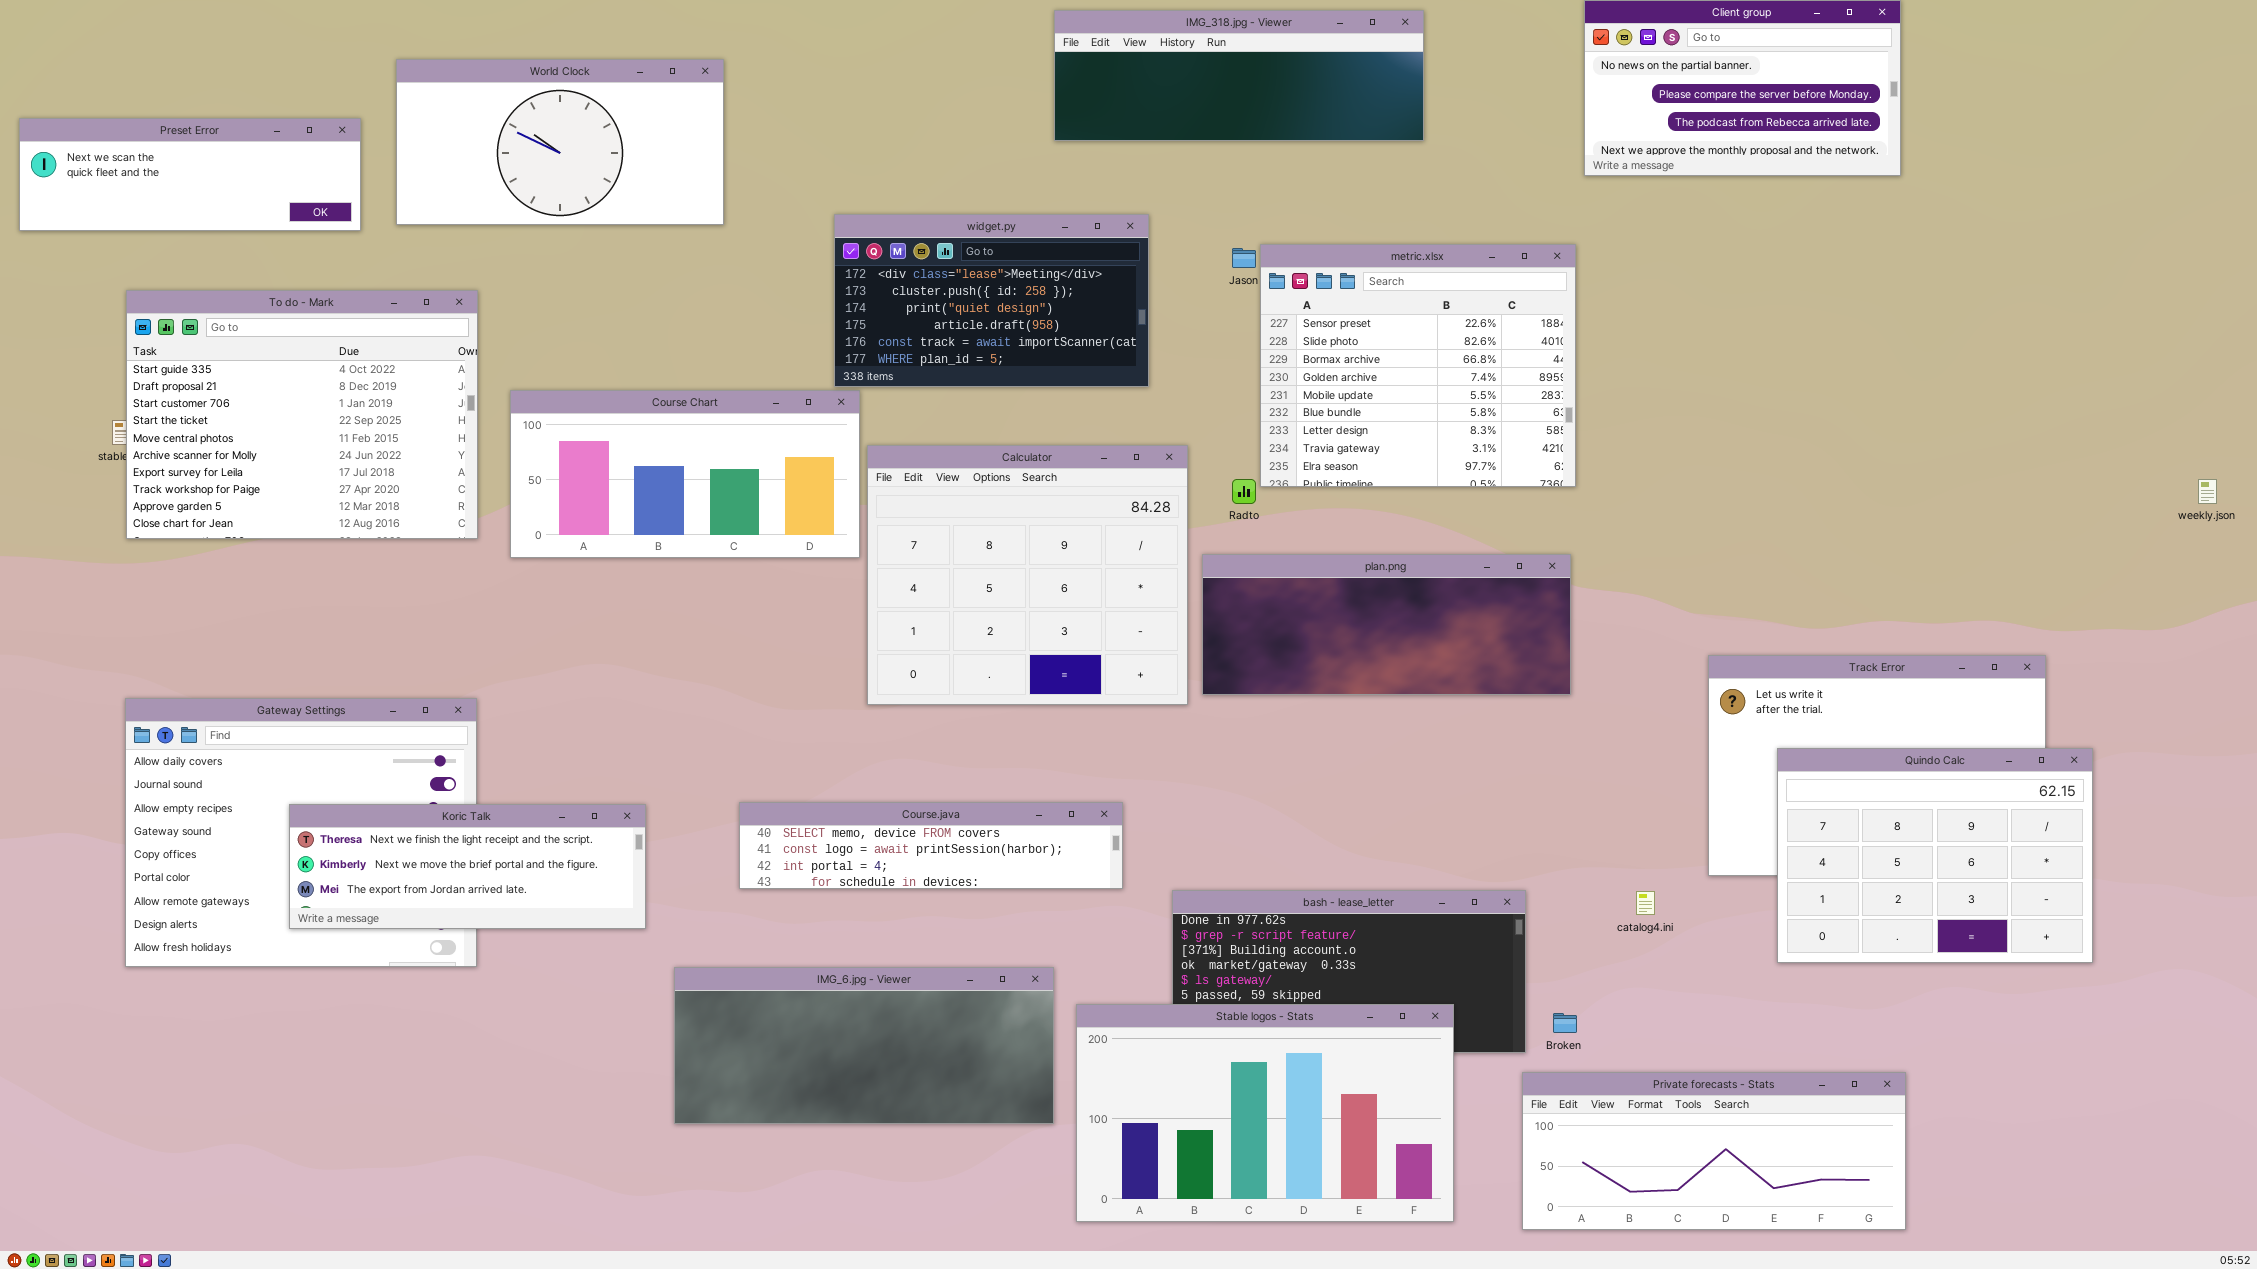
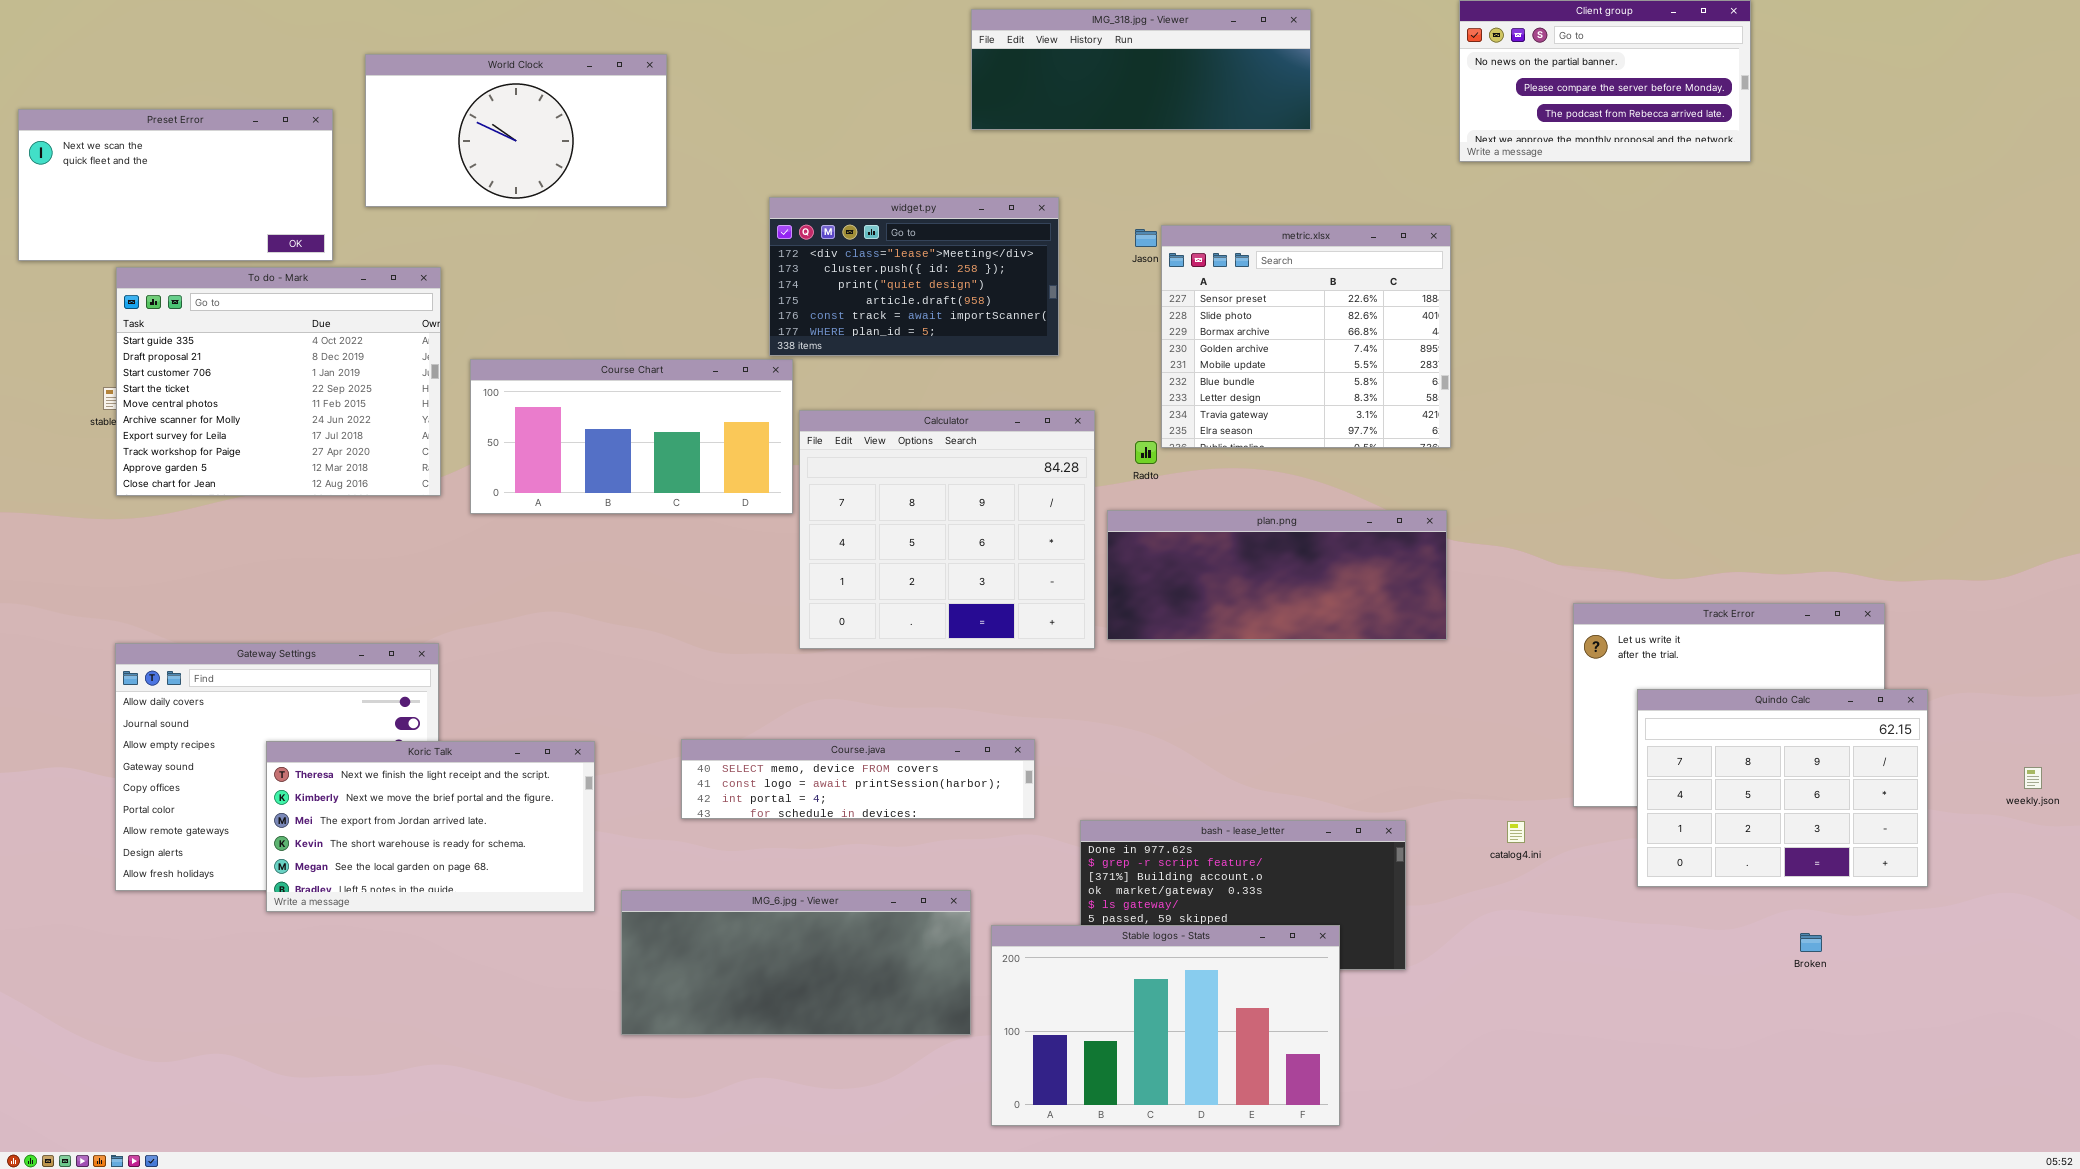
Preset Error: [19,118,361,231] -> [18,109,333,261], resized
weekly.json: [2198,479,2217,504] -> [2024,767,2042,789], moved
Koric Talk: [289,804,646,929] -> [266,741,595,912], resized
Broken: [1553,1013,1577,1033] -> [1800,933,1822,952], moved
Private forecasts - Stats: [1522,1072,1906,1230] -> none, closed

